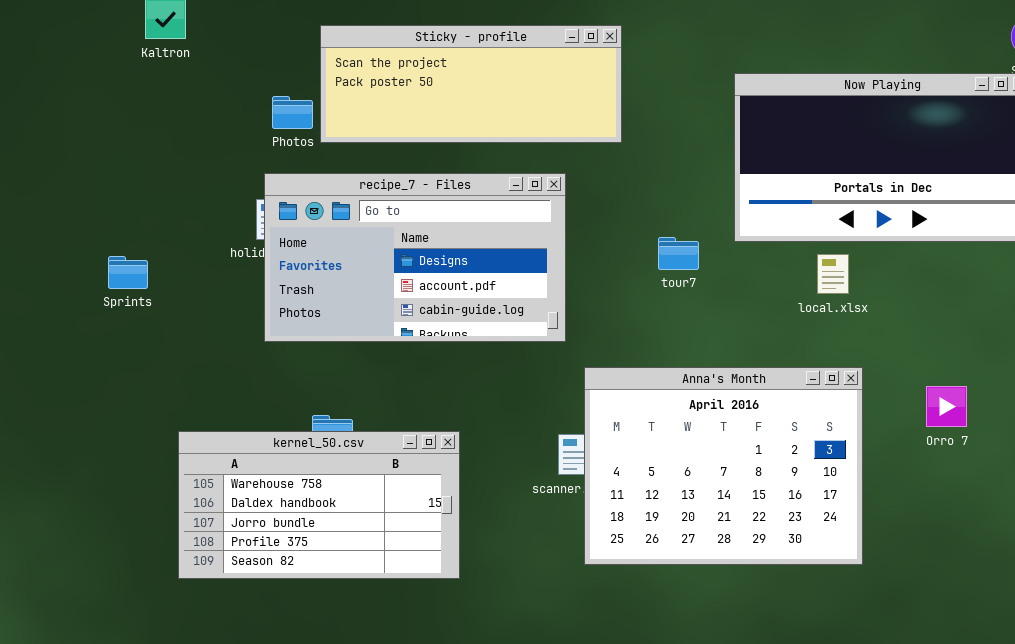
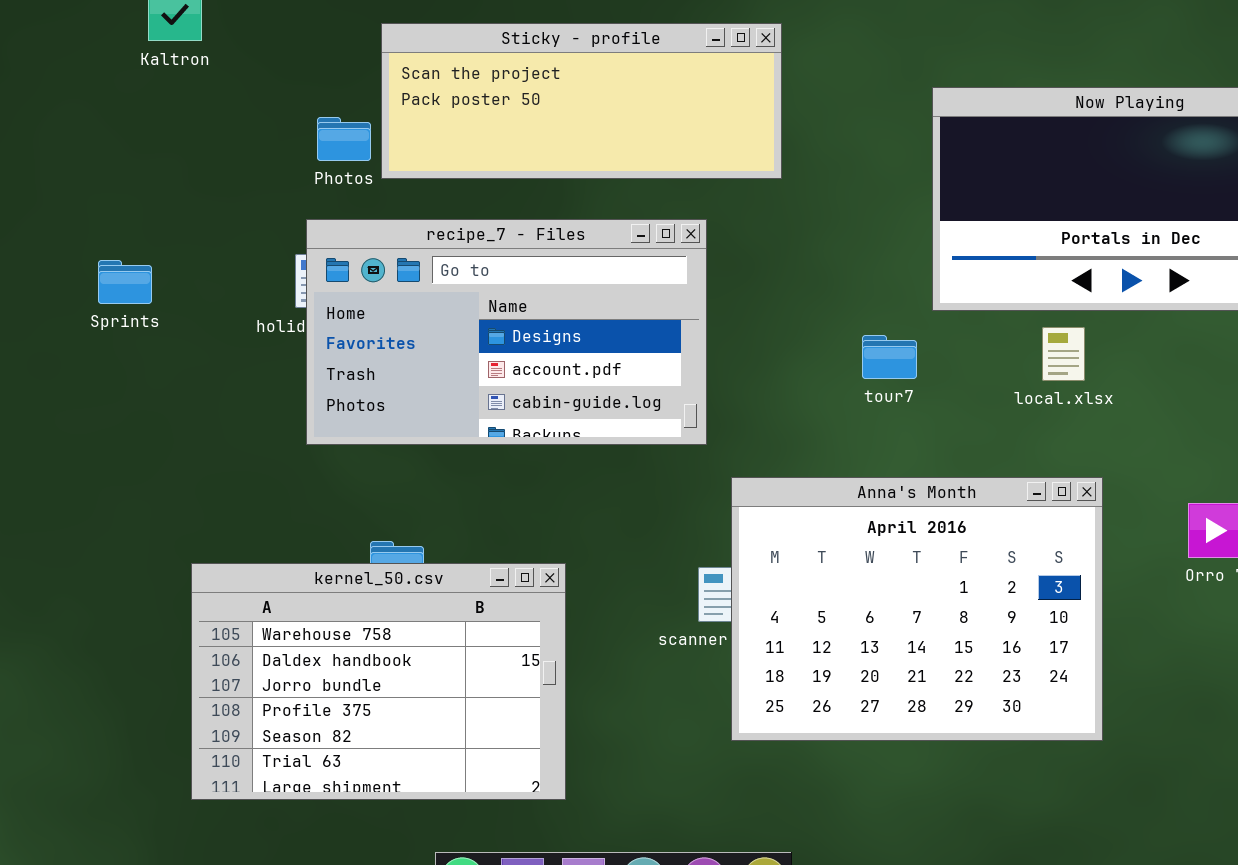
tour7: [658,237,699,270] -> [862,335,917,379], moved
Sprints: [108,256,148,289] -> [98,260,152,304], moved
kernel_50.csv: [178,431,460,579] -> [191,563,566,800], resized

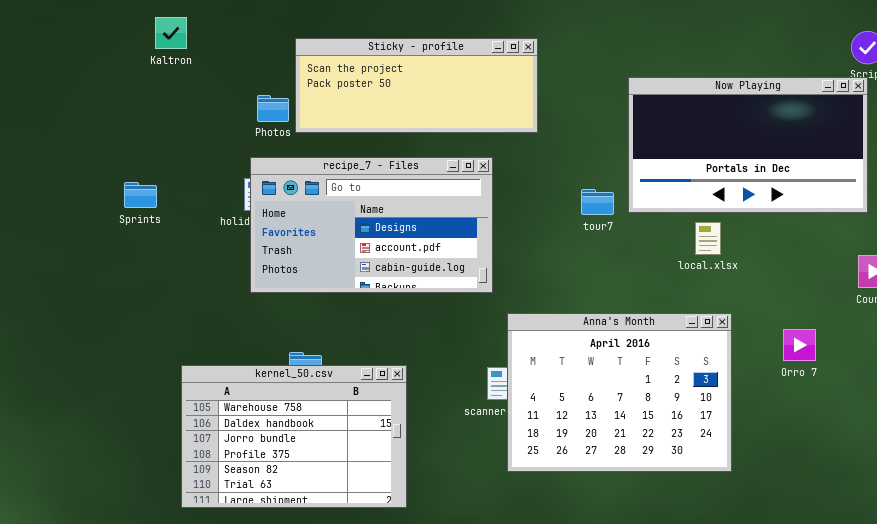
tour7: [862,335,917,379] -> [581,189,614,215], moved

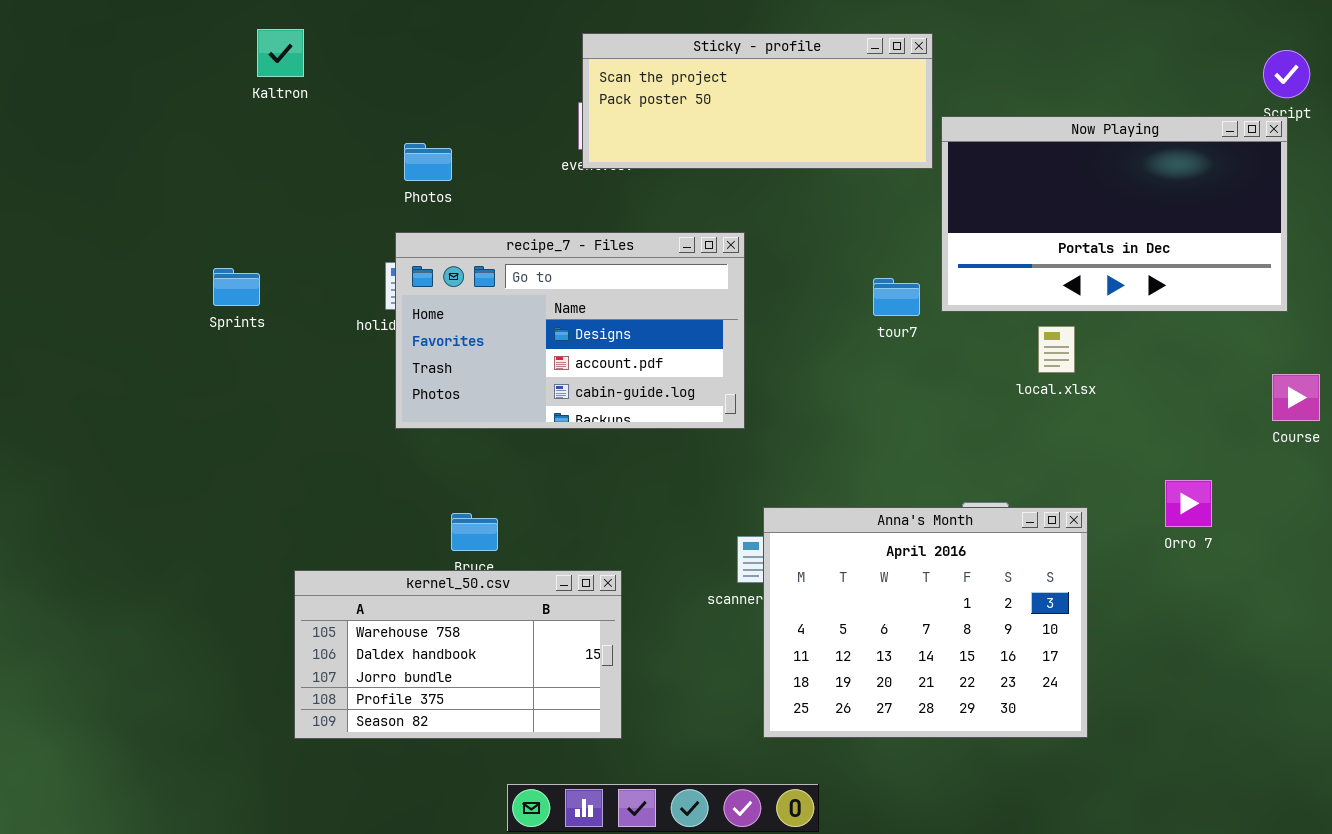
Sticky - profile: [295,38,538,133] -> [582,33,933,169], moved
Anna's Month: [507,313,732,472] -> [763,507,1088,738], moved
kernel_50.csv: [181,365,407,508] -> [294,570,622,739], resized

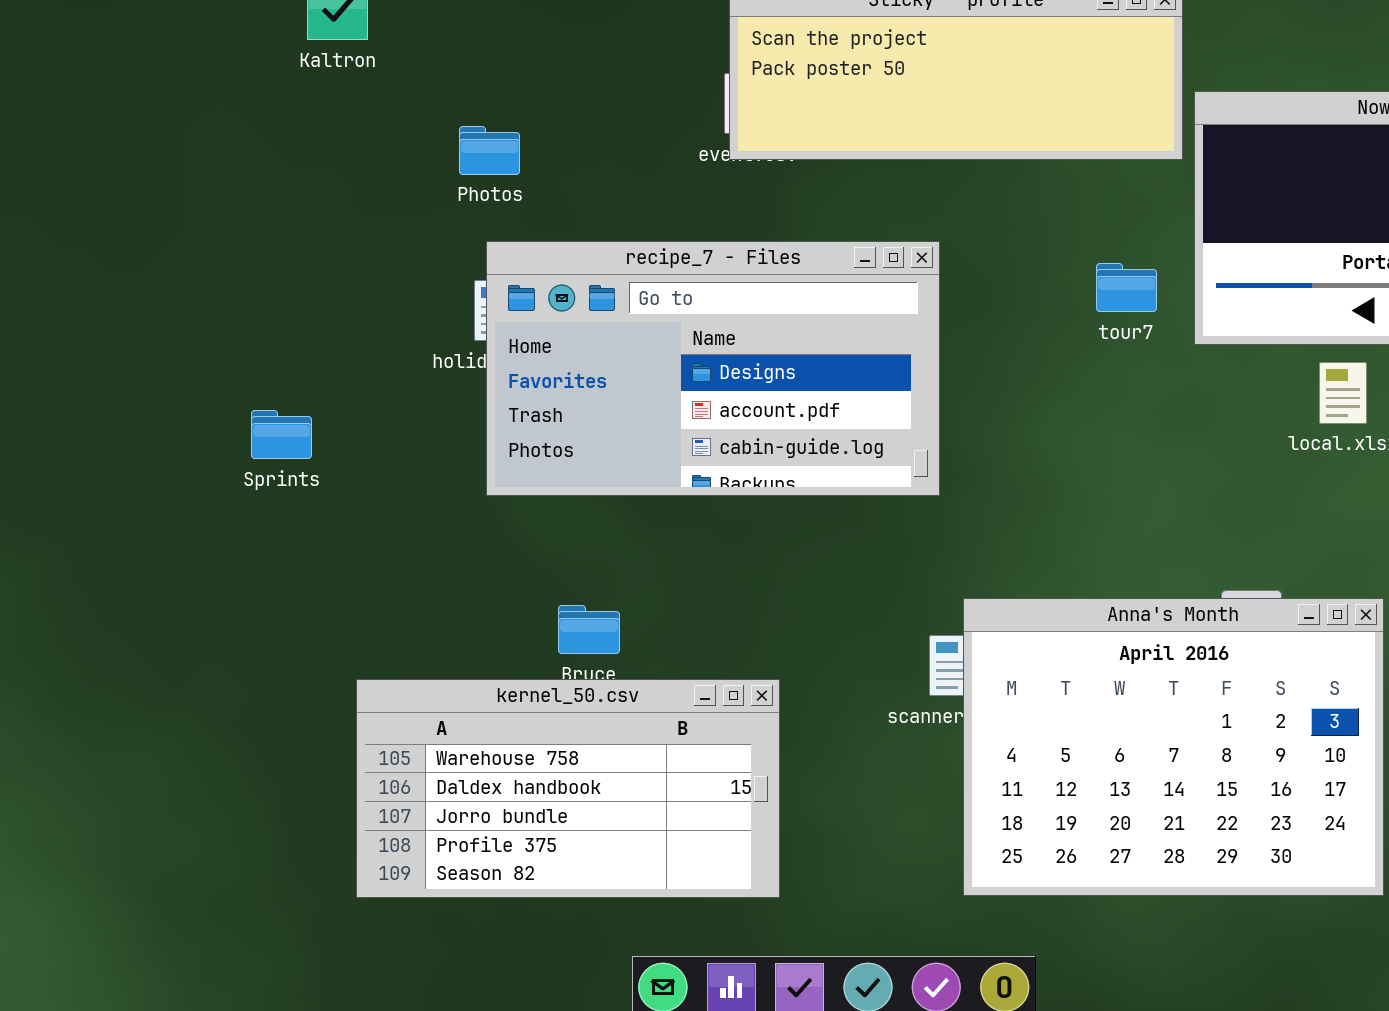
Photos: [404,143,452,181] -> [459,126,520,175], moved
Sprints: [213,268,260,306] -> [251,410,312,459], moved
tour7: [873,278,920,316] -> [1096,263,1157,312], moved

